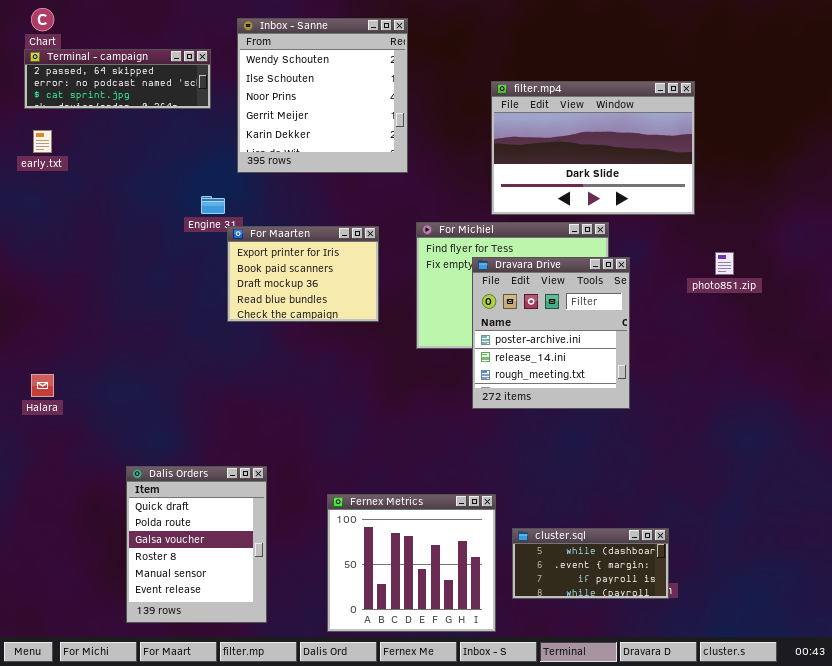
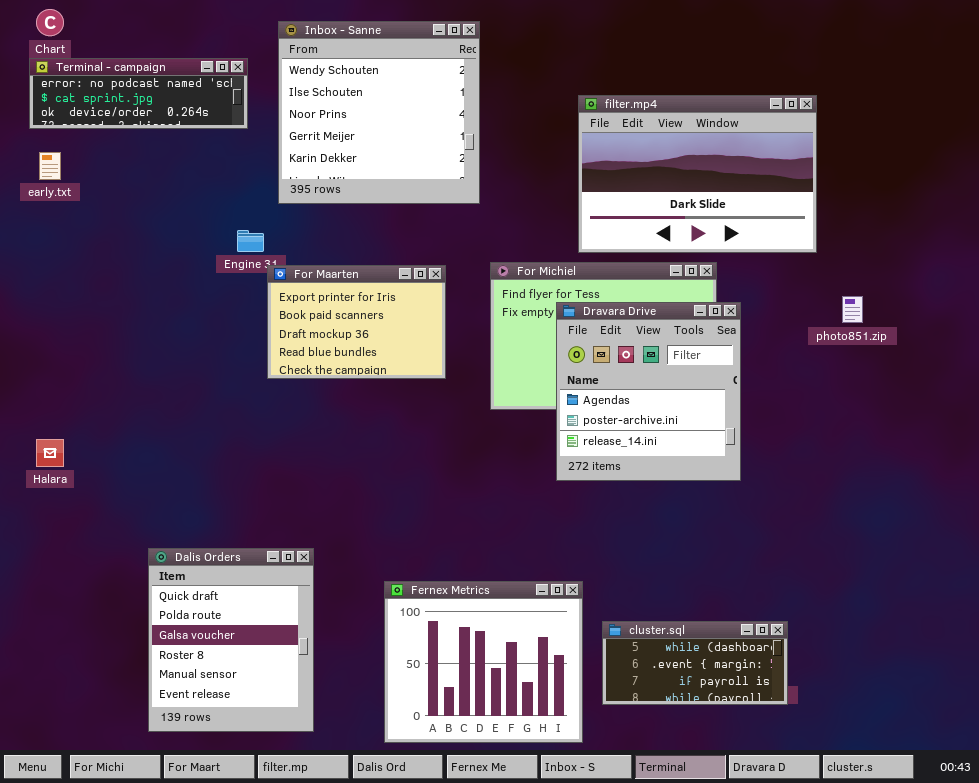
Terminal - campaign: [24,49,211,109] -> [29,58,248,129], scrolled down 1 row
Dravara Drive: [472,257,630,409] -> [556,302,741,481], scrolled up 1 row

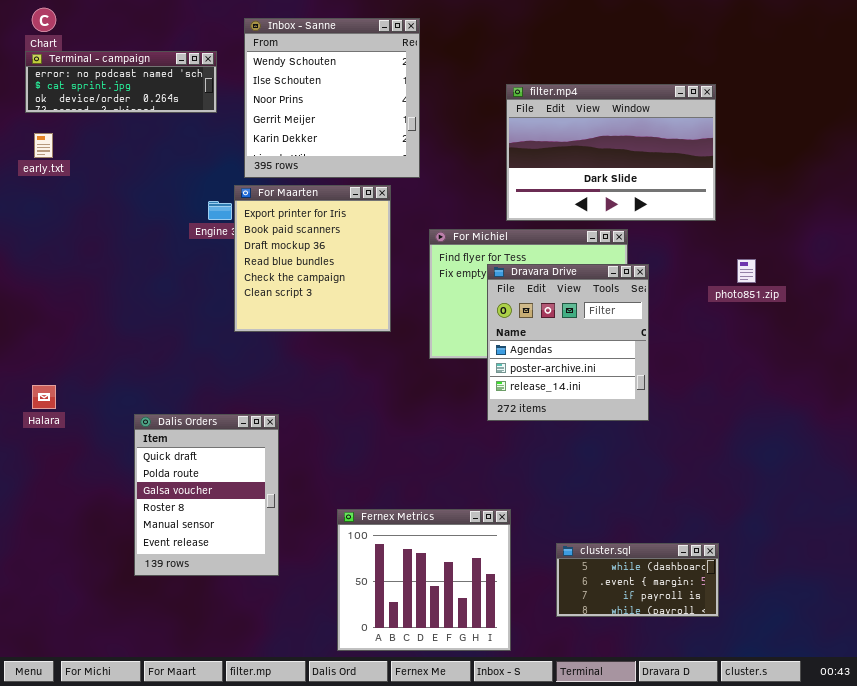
For Maarten: [267,265,446,379] -> [234,185,391,332], resized
Dalis Orders: [148,548,314,732] -> [134,414,279,576], moved
cluster.sql: [602,621,788,705] -> [556,543,719,617], moved

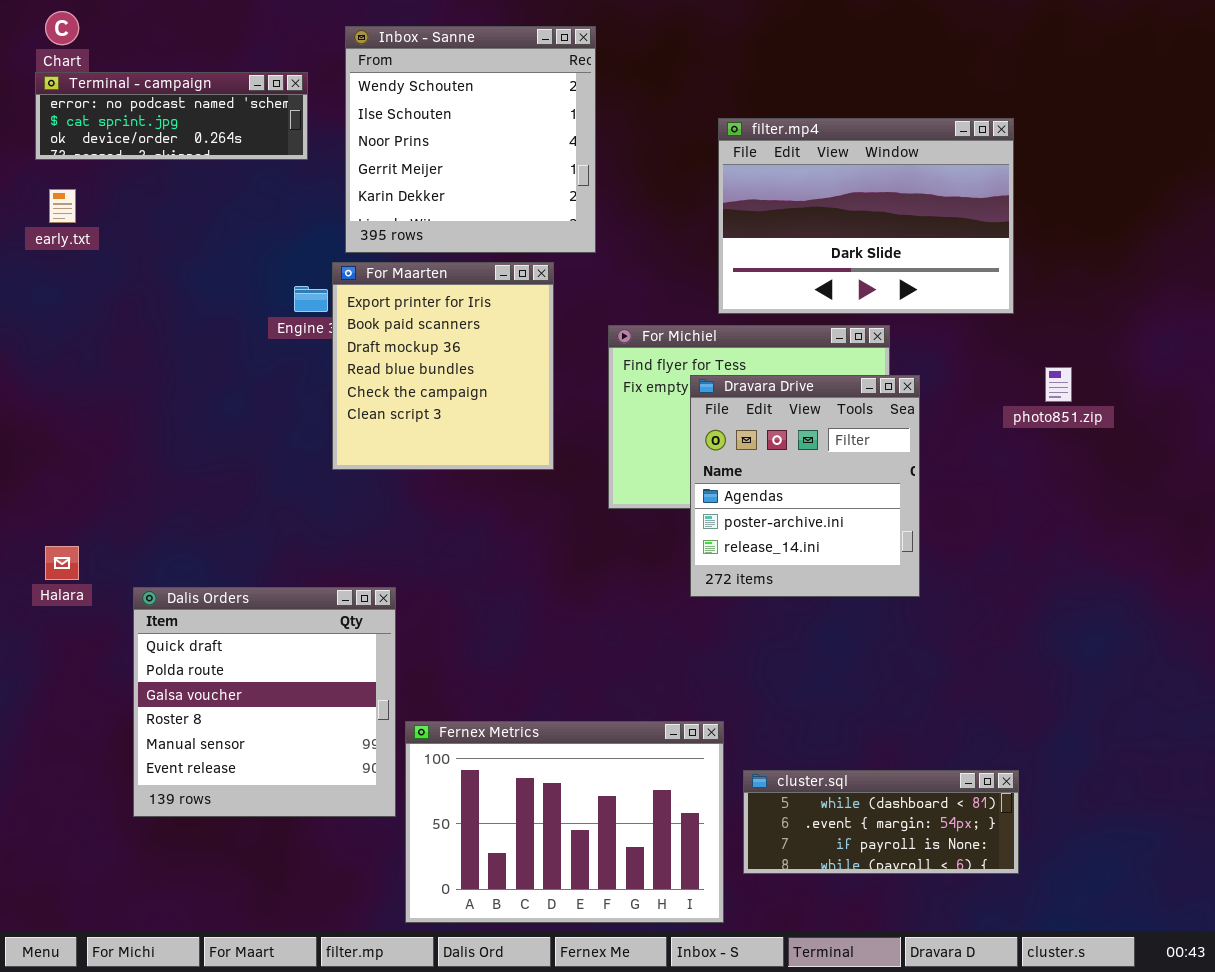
Dalis Orders: [134,414,279,576] -> [133,587,396,817], resized
Fernex Metrics: [337,509,511,651] -> [405,721,724,923], resized
cluster.sql: [556,543,719,617] -> [743,770,1019,874], resized

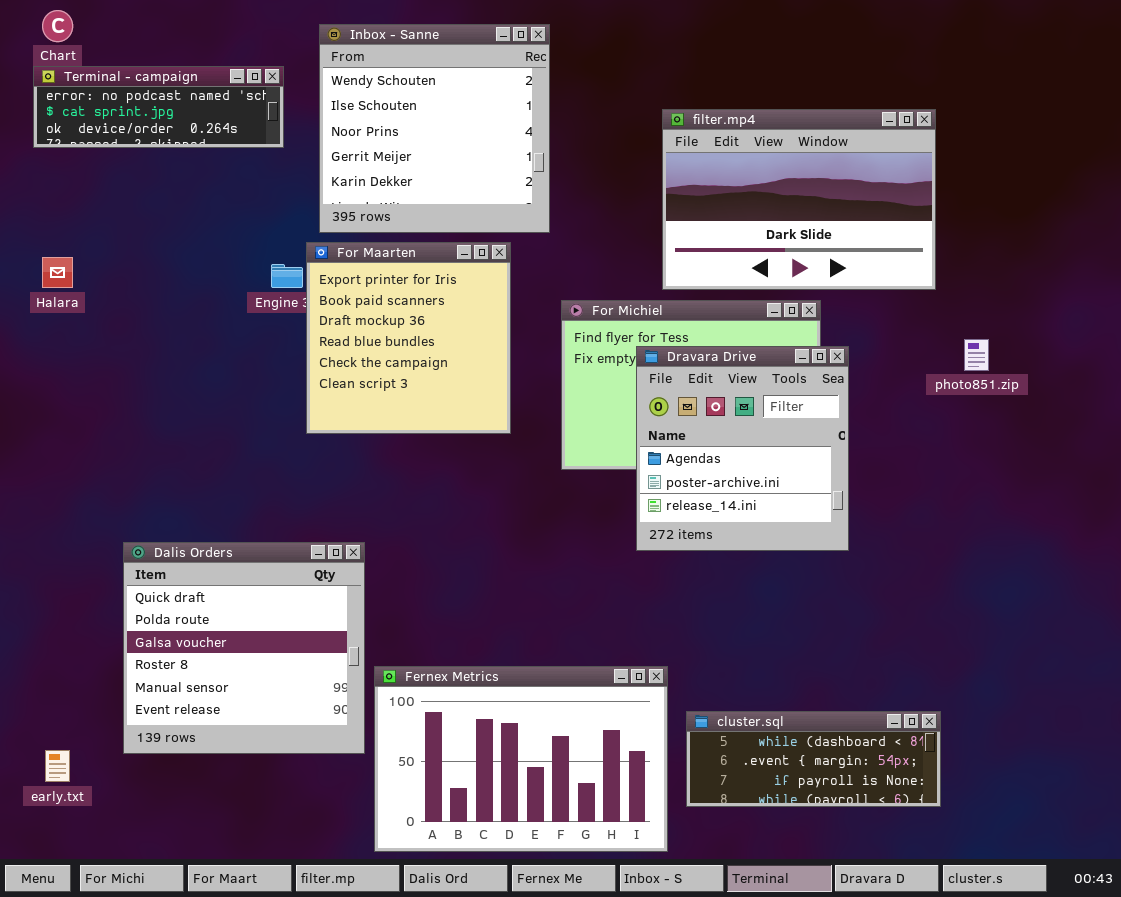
early.txt: [49,189,76,223] -> [45,750,70,782], moved
Halara: [45,546,79,580] -> [42,257,73,288], moved

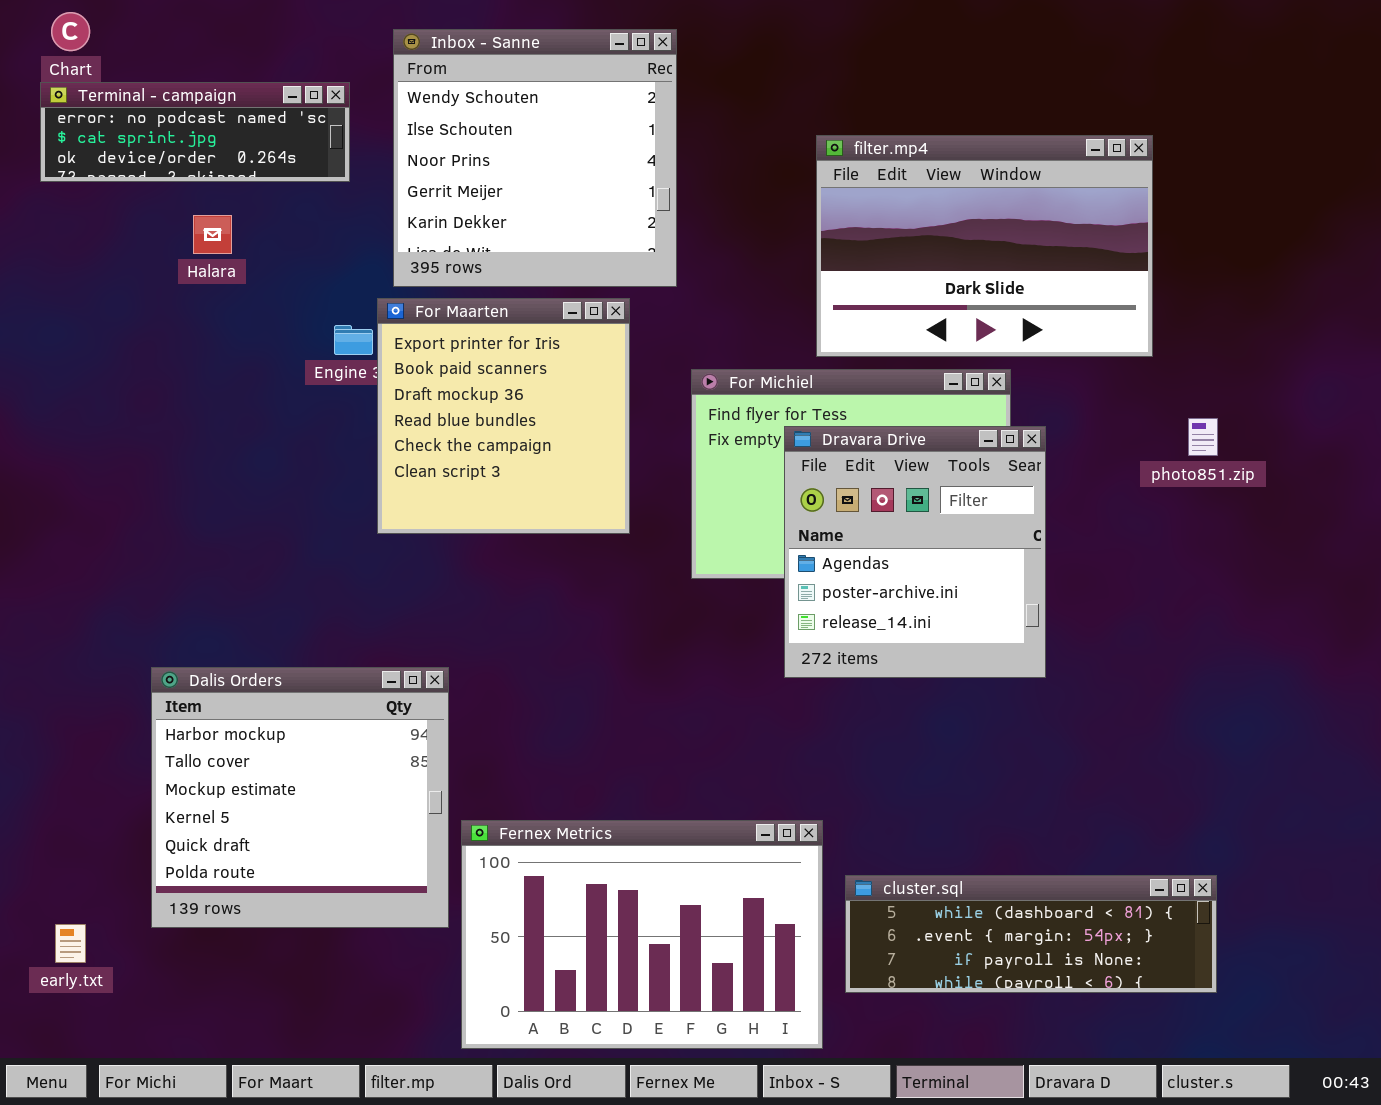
Halara: [42,257,73,288] -> [193,215,232,254], moved
Dalis Orders: [123,542,365,754] -> [151,667,449,928], scrolled up 4 rows
cluster.sql: [686,711,941,807] -> [845,875,1217,993], resized

